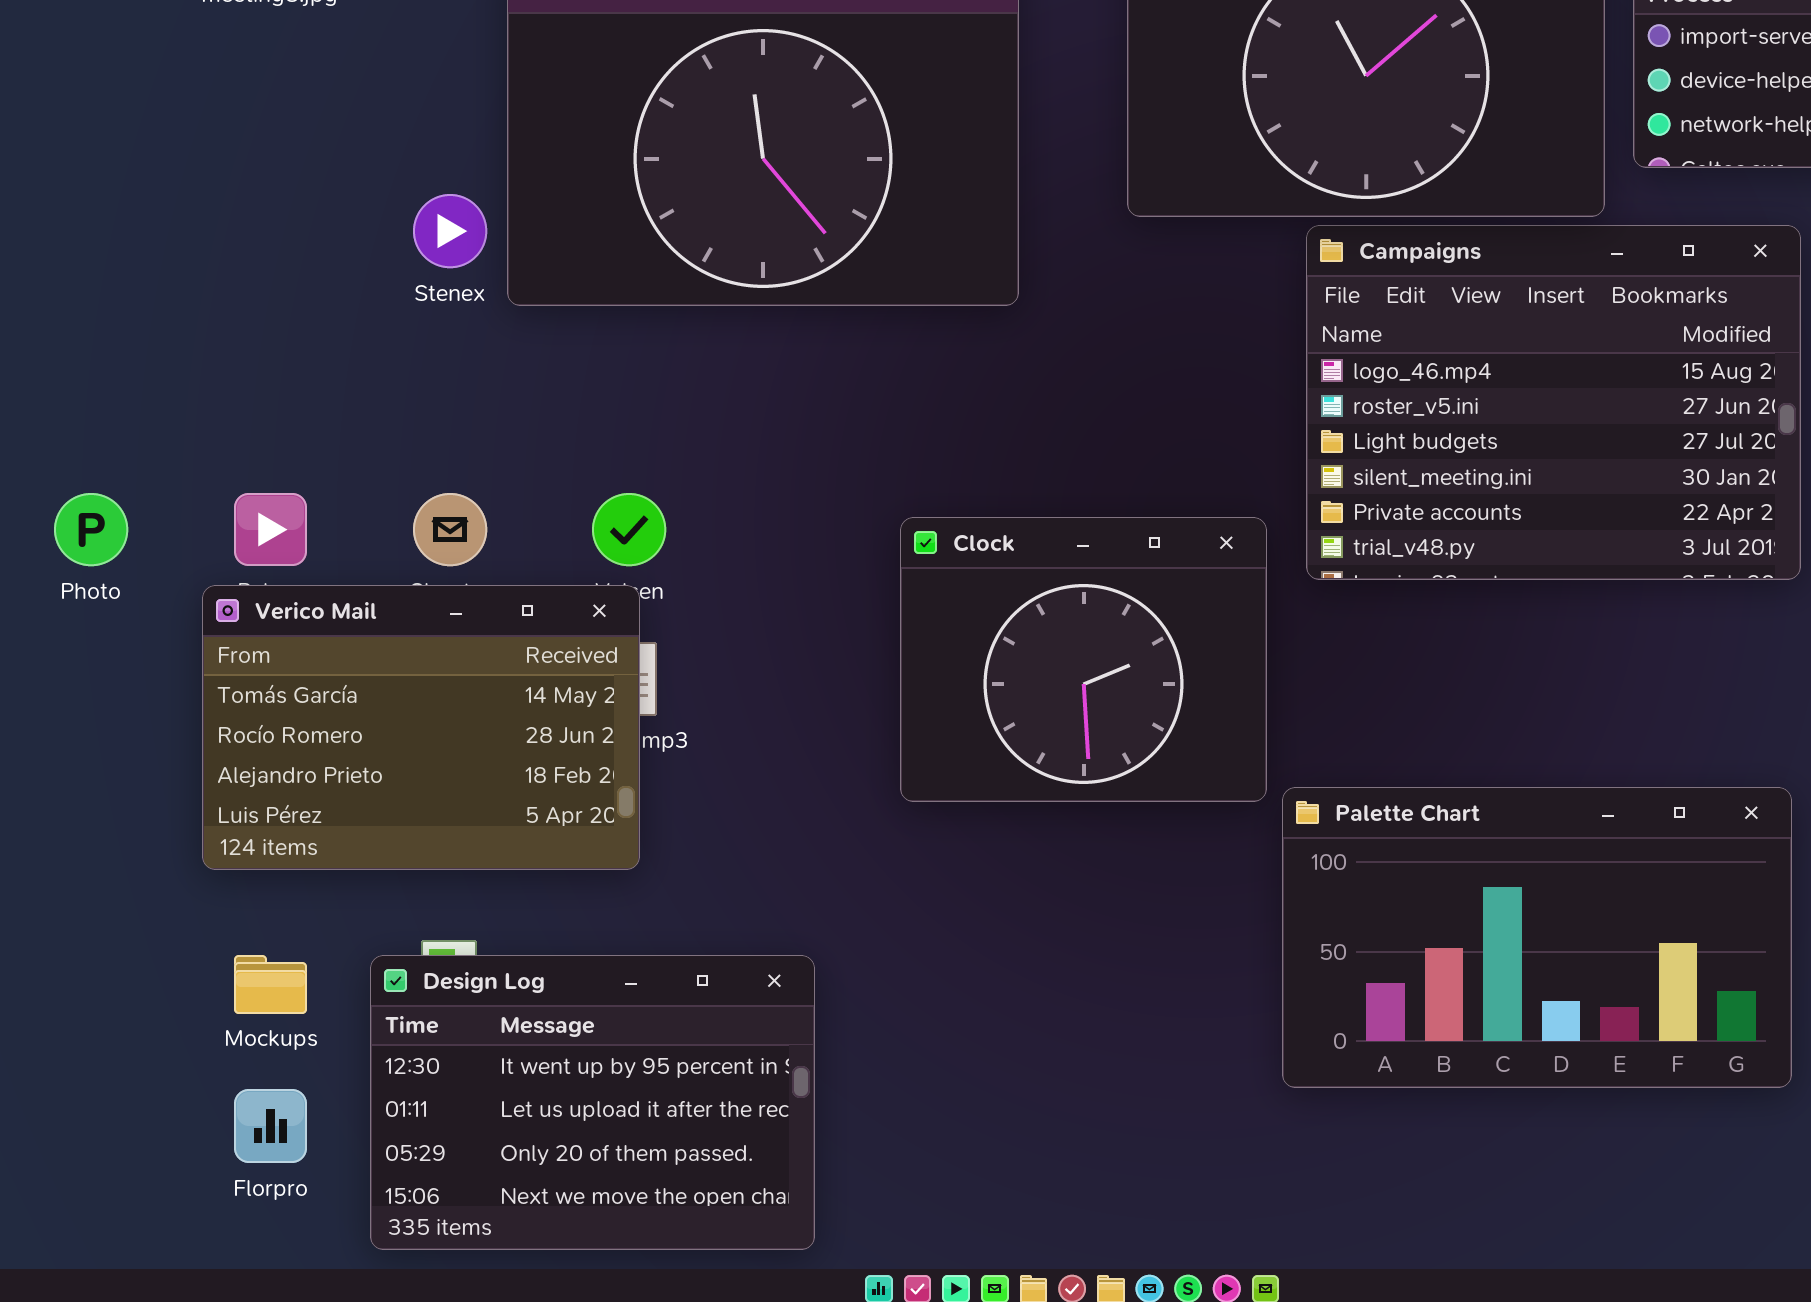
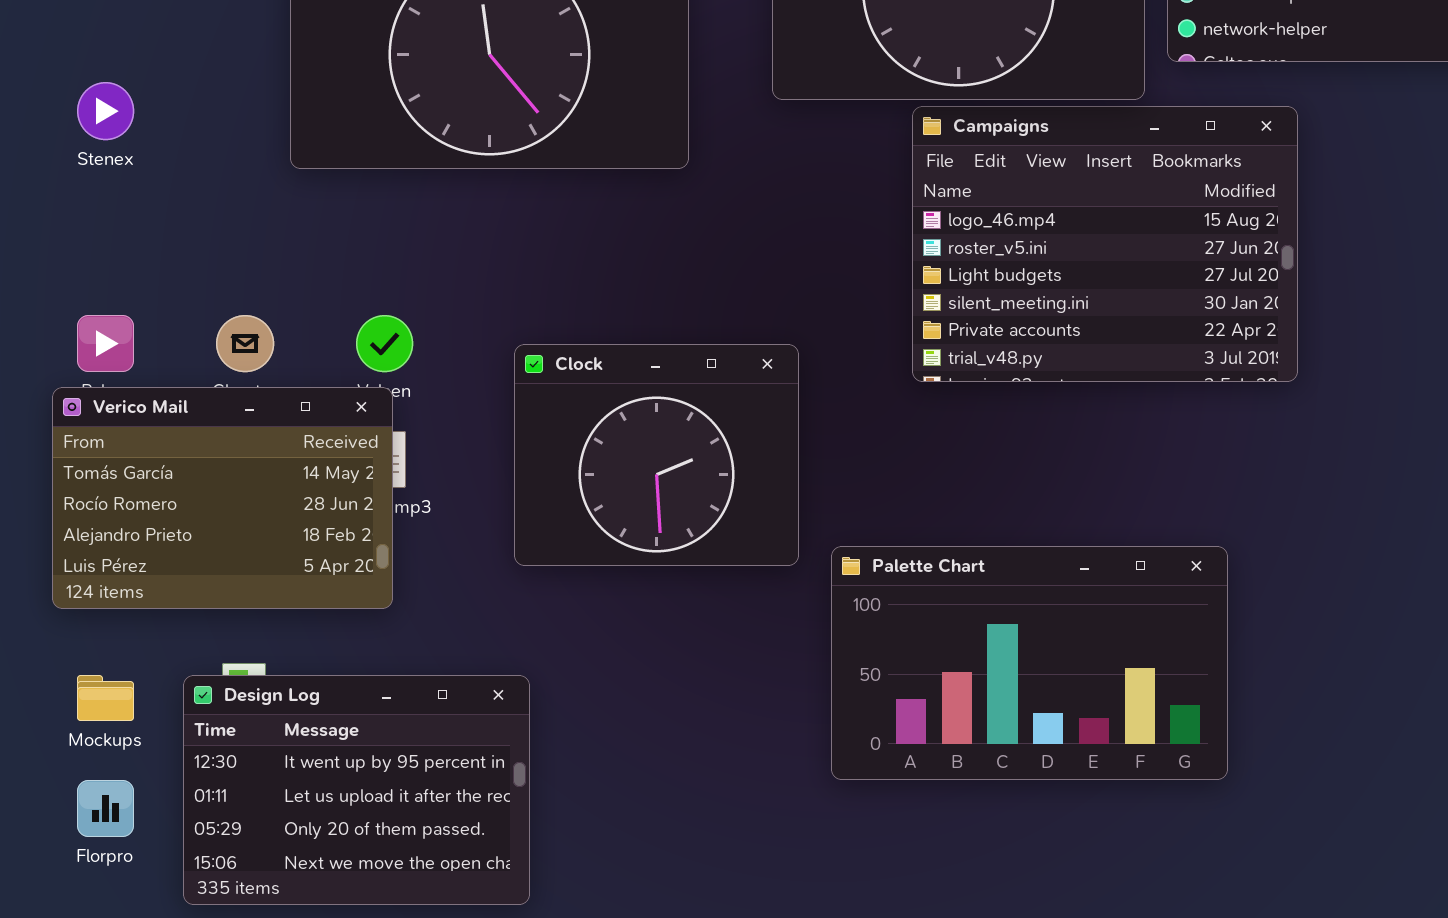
Stenex: [413,194,487,268] -> [77,82,134,140], moved
Clock: [900,517,1267,802] -> [514,344,799,566], moved
Palette Chart: [1282,787,1792,1088] -> [831,546,1228,780], moved

